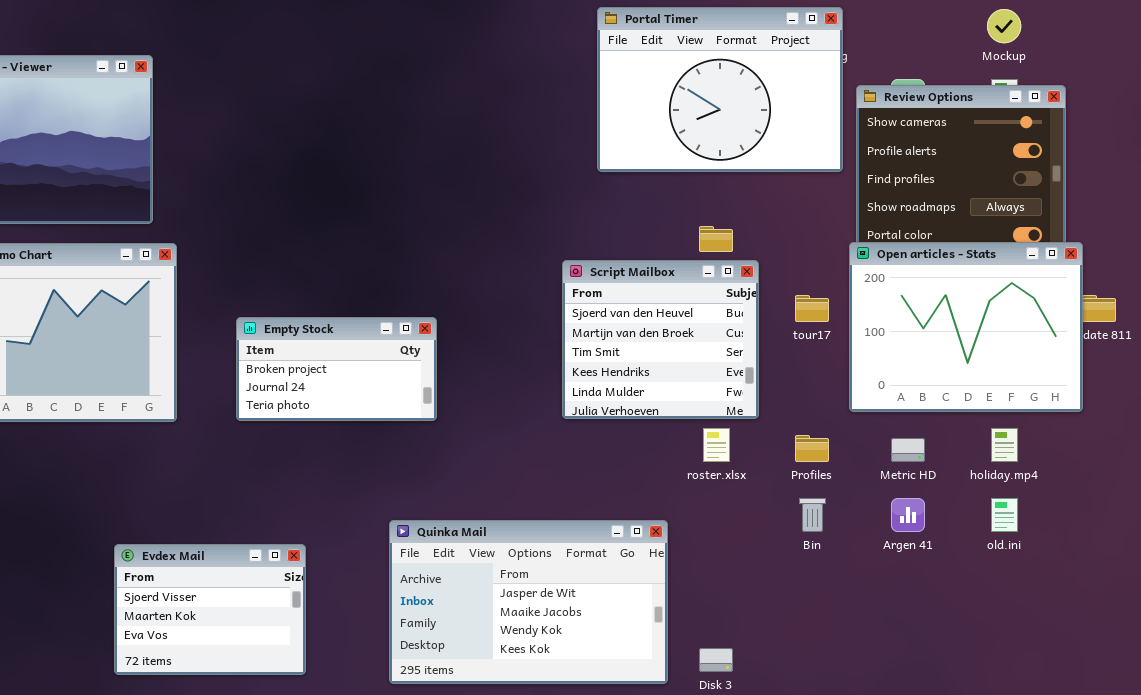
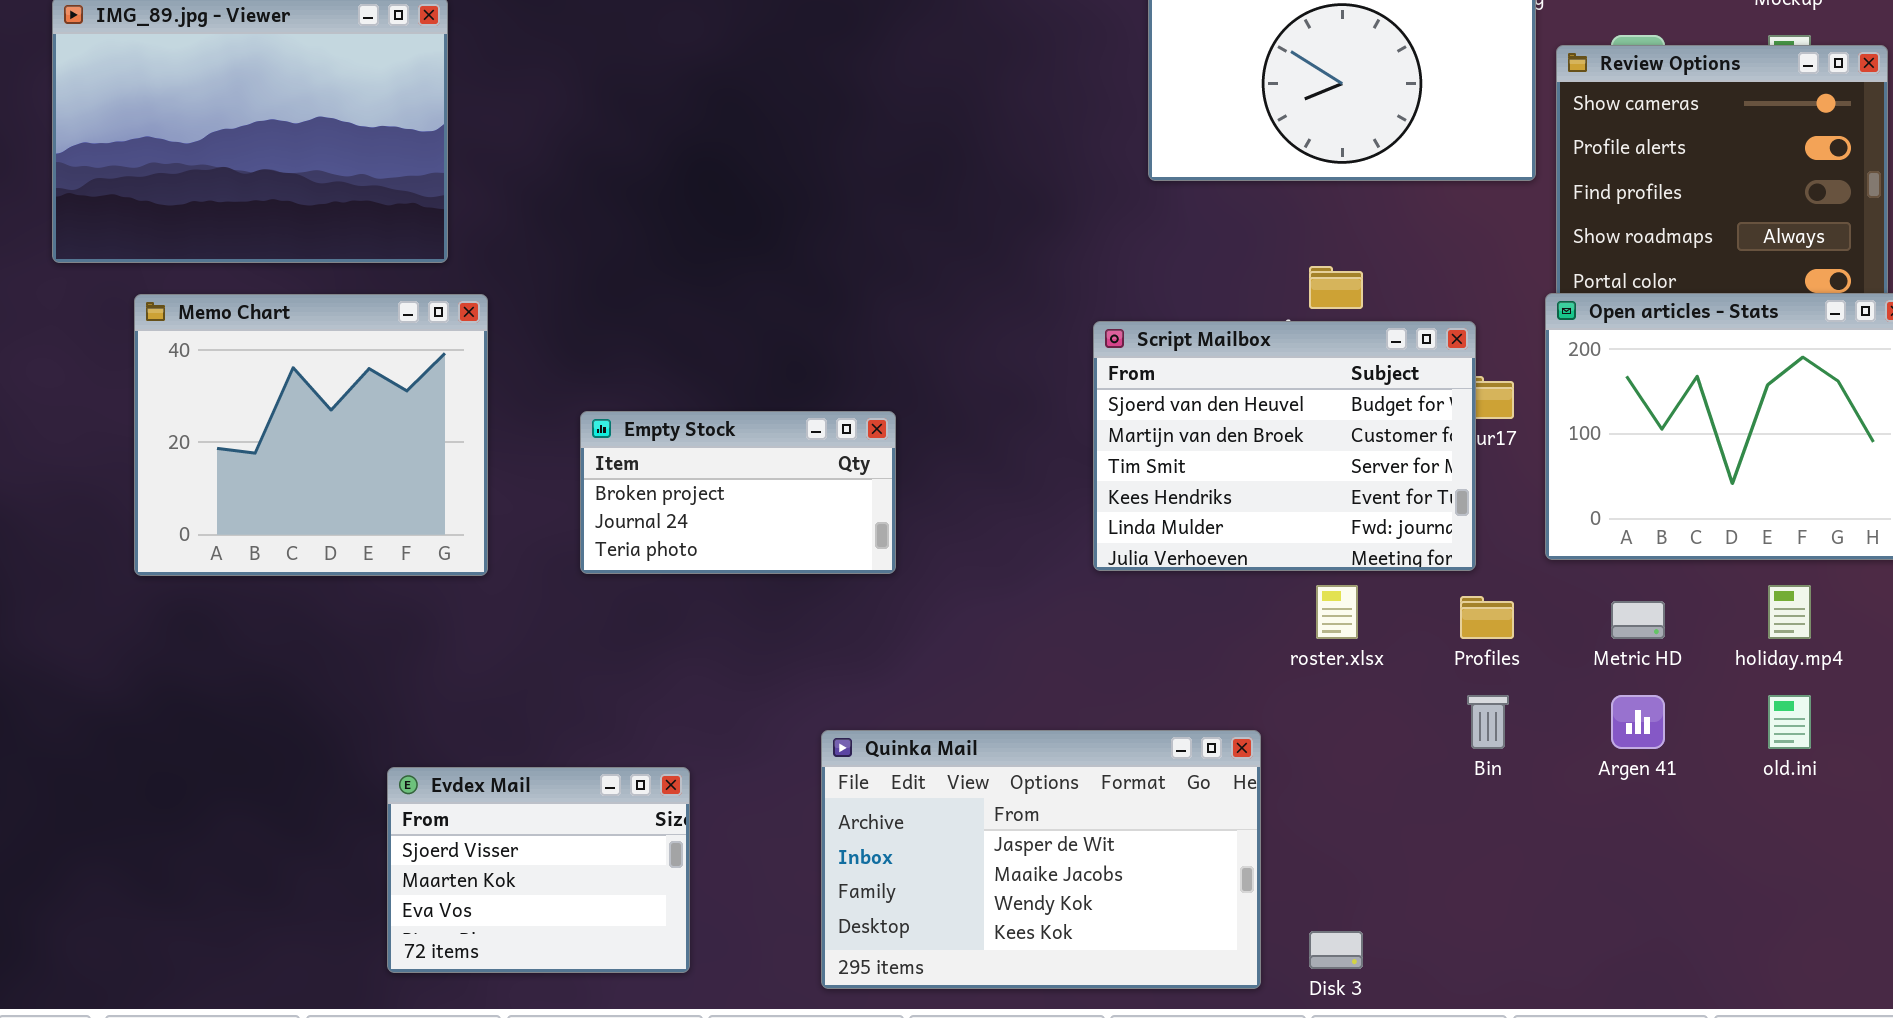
Script Mailbox: [562,260,759,419] -> [1093,321,1476,571], resized

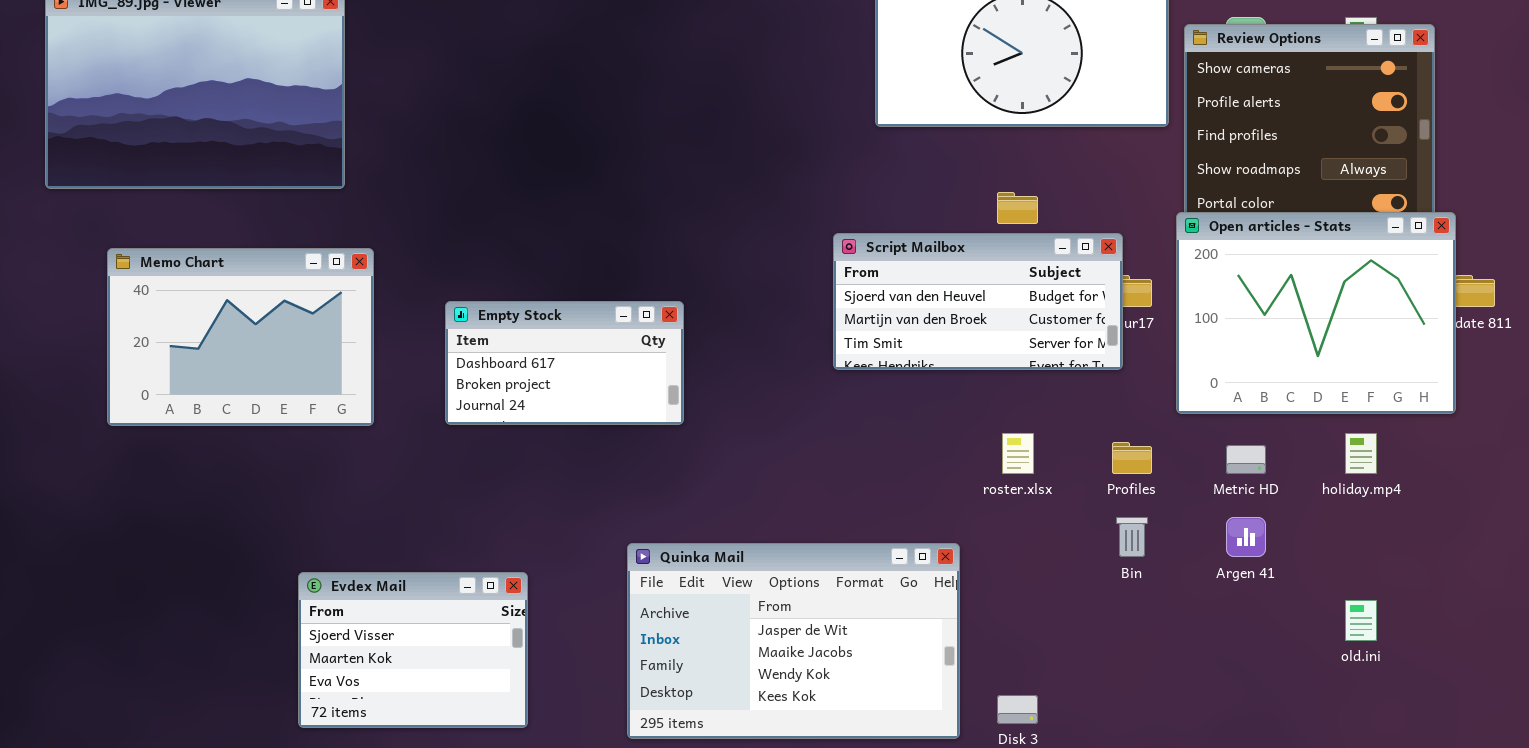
Memo Chart: [134,294,488,576] -> [107,248,374,426], resized
Script Mailbox: [1093,321,1476,571] -> [833,233,1123,370], resized
Empty Stock: [580,411,896,574] -> [445,301,684,425], scrolled up 1 row
old.ini: [1768,695,1811,749] -> [1345,600,1377,641], moved

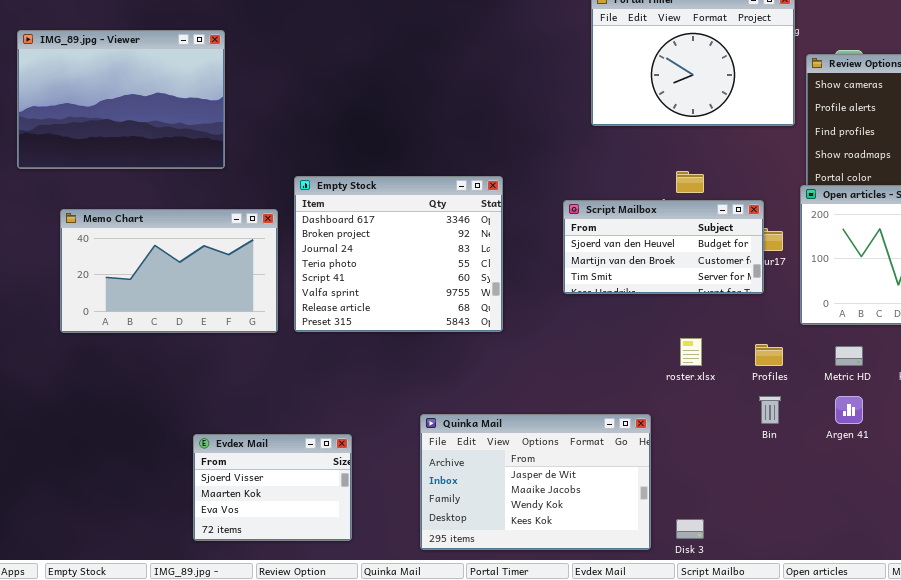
Memo Chart: [107,248,374,426] -> [60,209,278,333], resized
Empty Stock: [445,301,684,425] -> [294,176,503,332], resized

